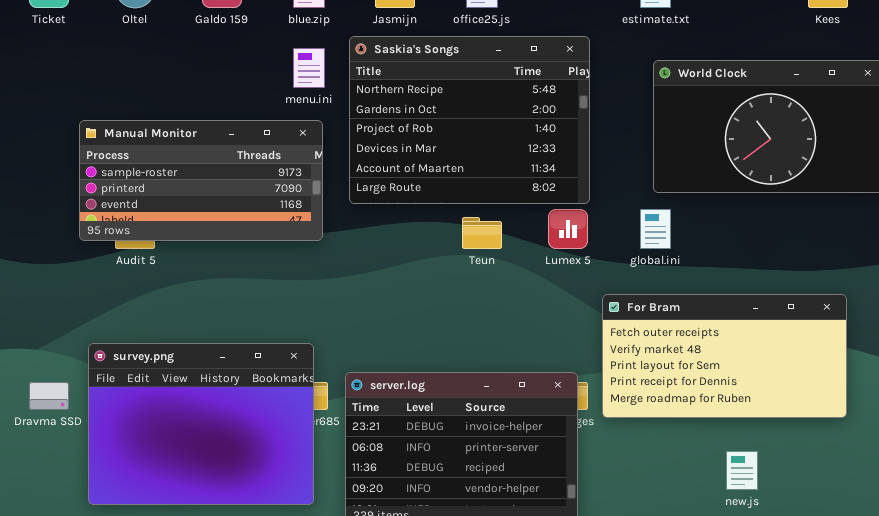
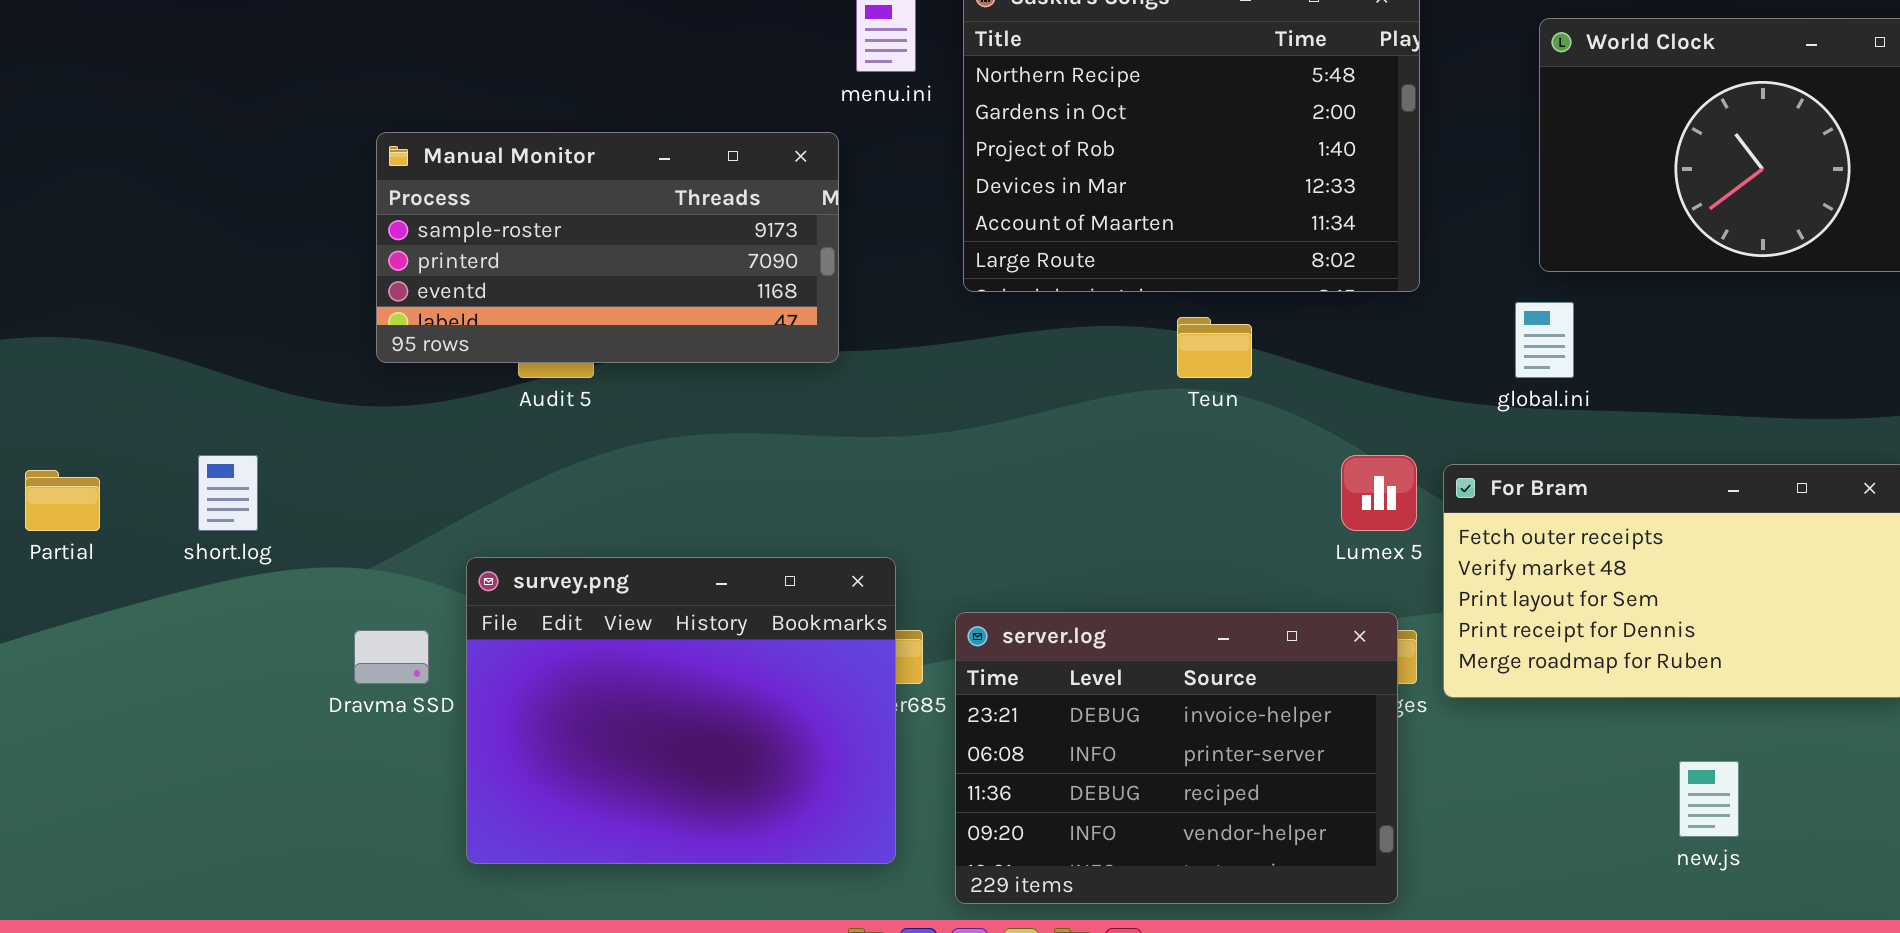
Manual Monitor: [79,120,323,241] -> [376,132,839,363], moved
Lumex 5: [548,209,588,249] -> [1341,455,1417,531], moved

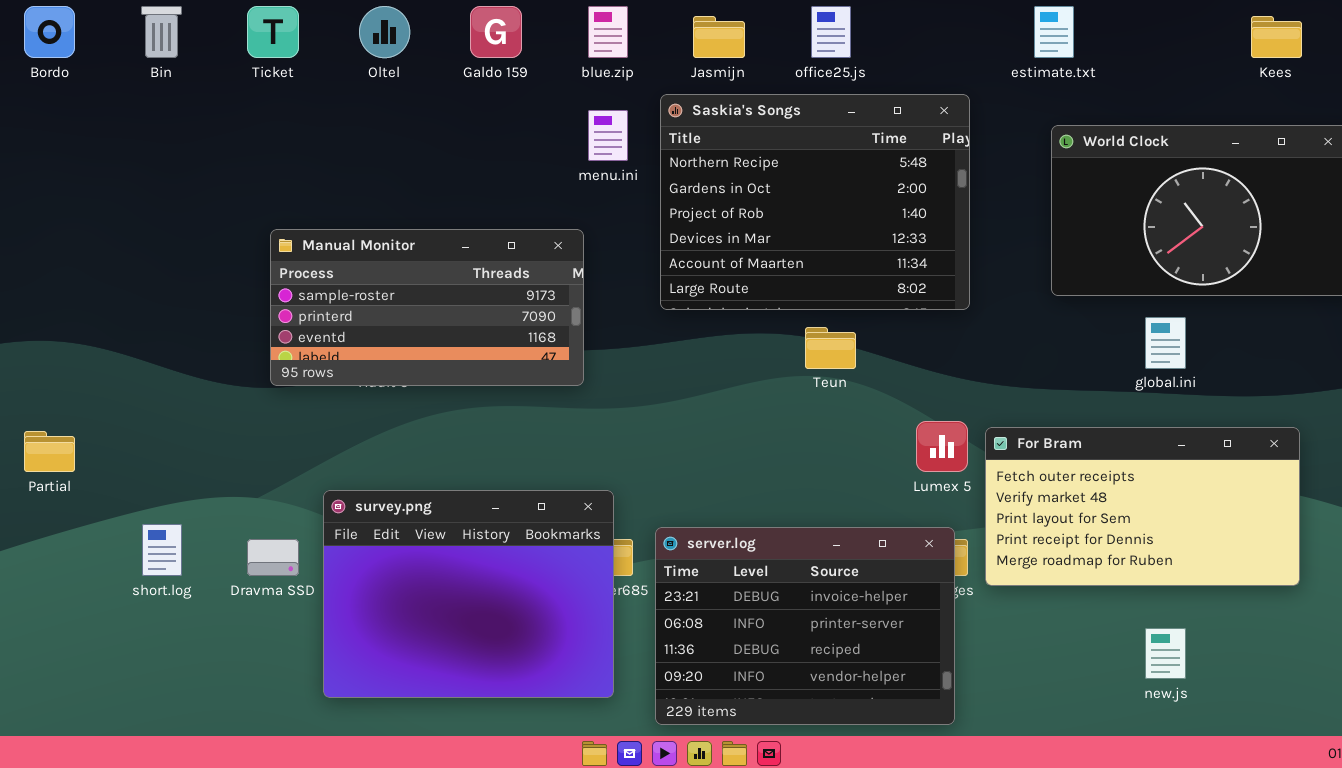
Manual Monitor: [376,132,839,363] -> [270,229,584,386], moved
global.ini: [1515,302,1574,378] -> [1145,317,1186,369], moved
short.log: [198,455,258,531] -> [142,524,182,576], moved

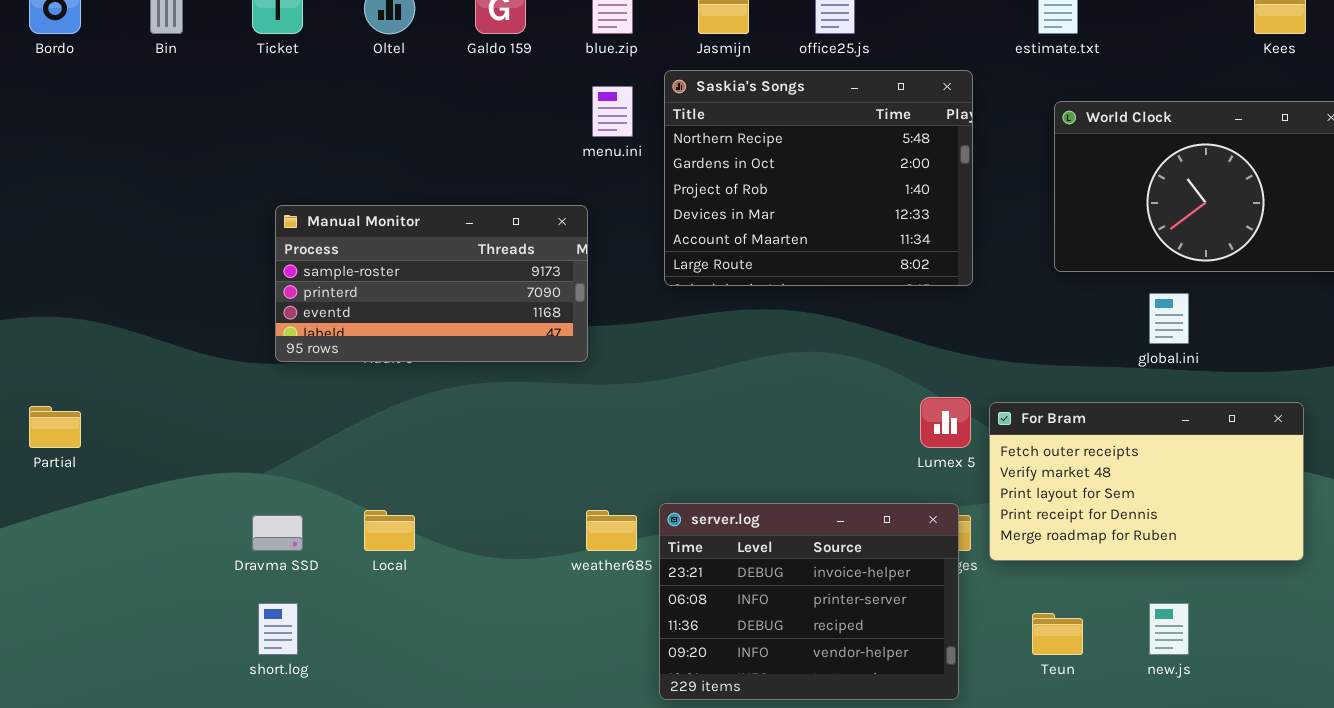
Teun: [805,327,856,369] -> [1032,613,1083,655], moved
survey.png: [323,490,614,698] -> none, closed
short.log: [142,524,182,576] -> [258,603,298,655], moved

